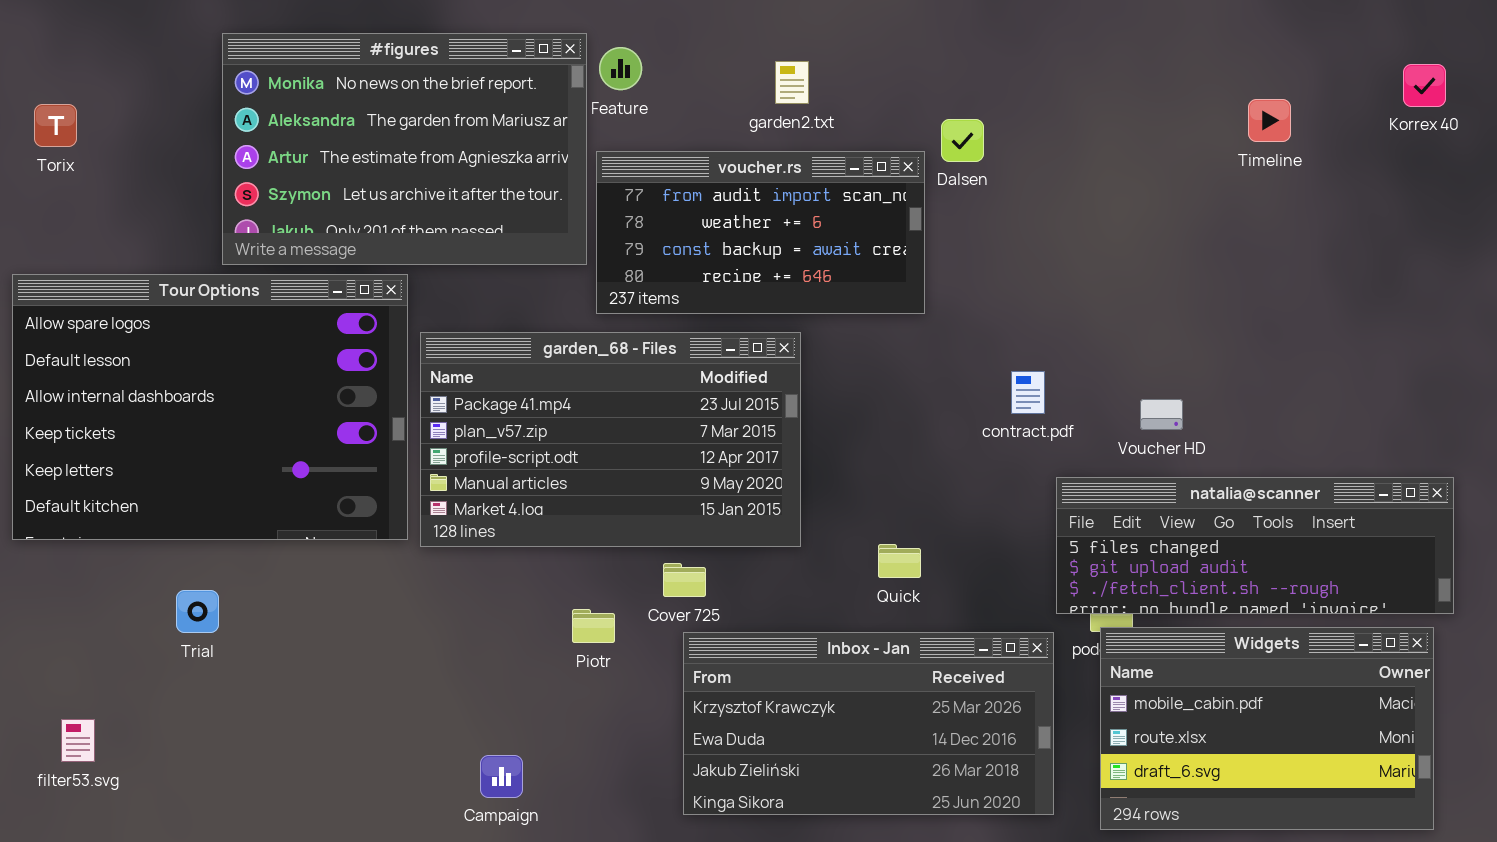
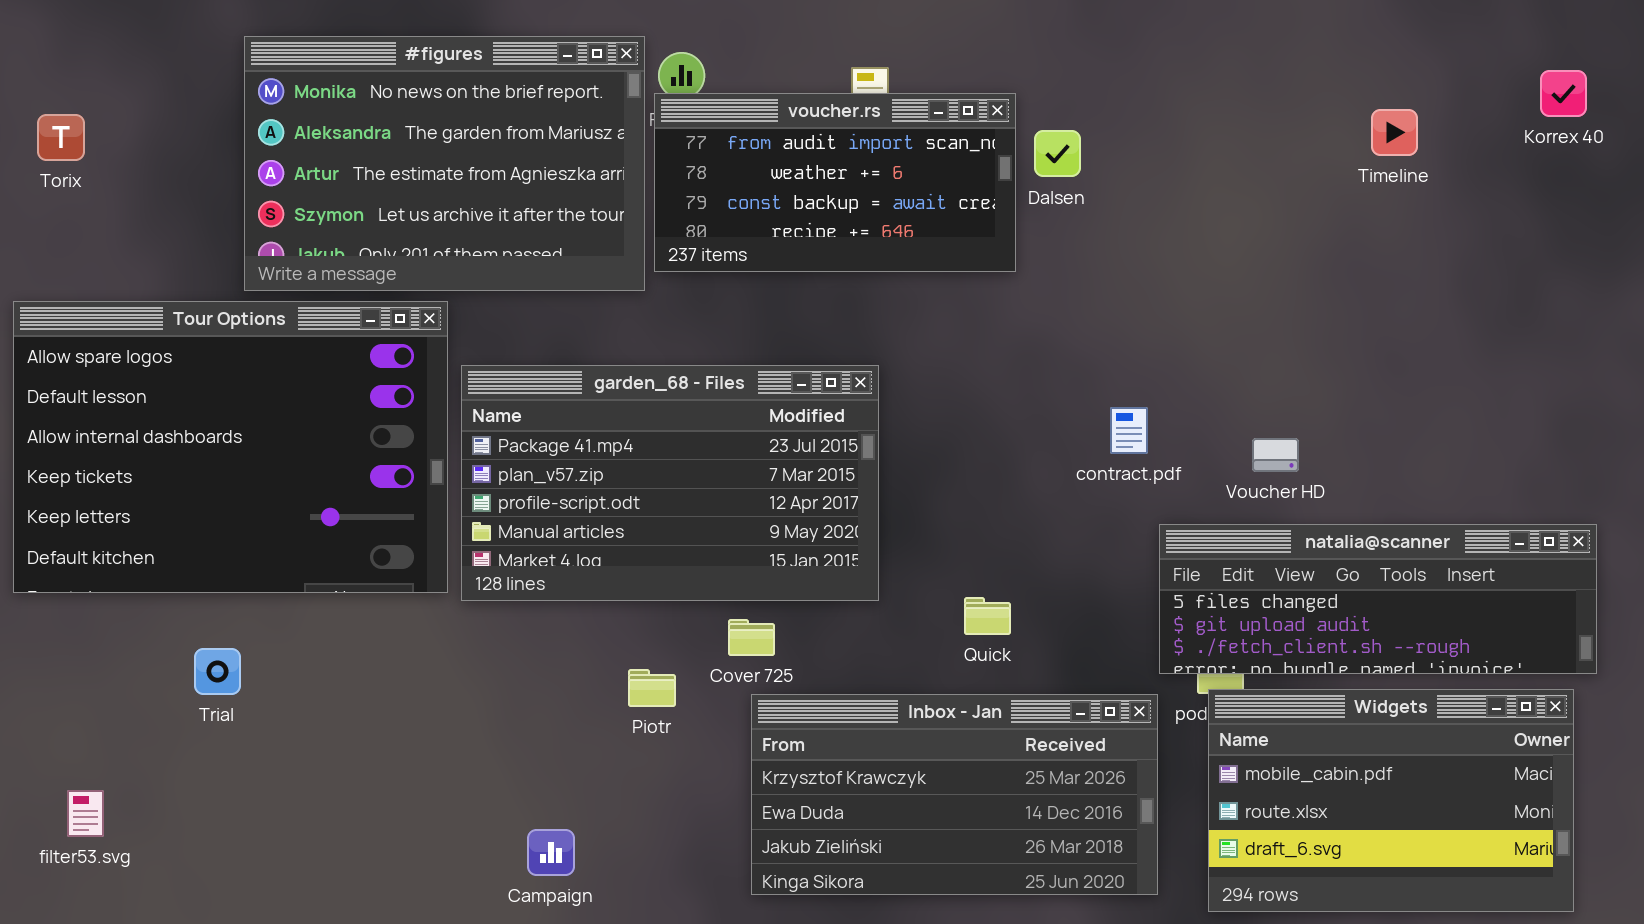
voucher.rs: [596,151,925,314] -> [654,93,1016,272], moved

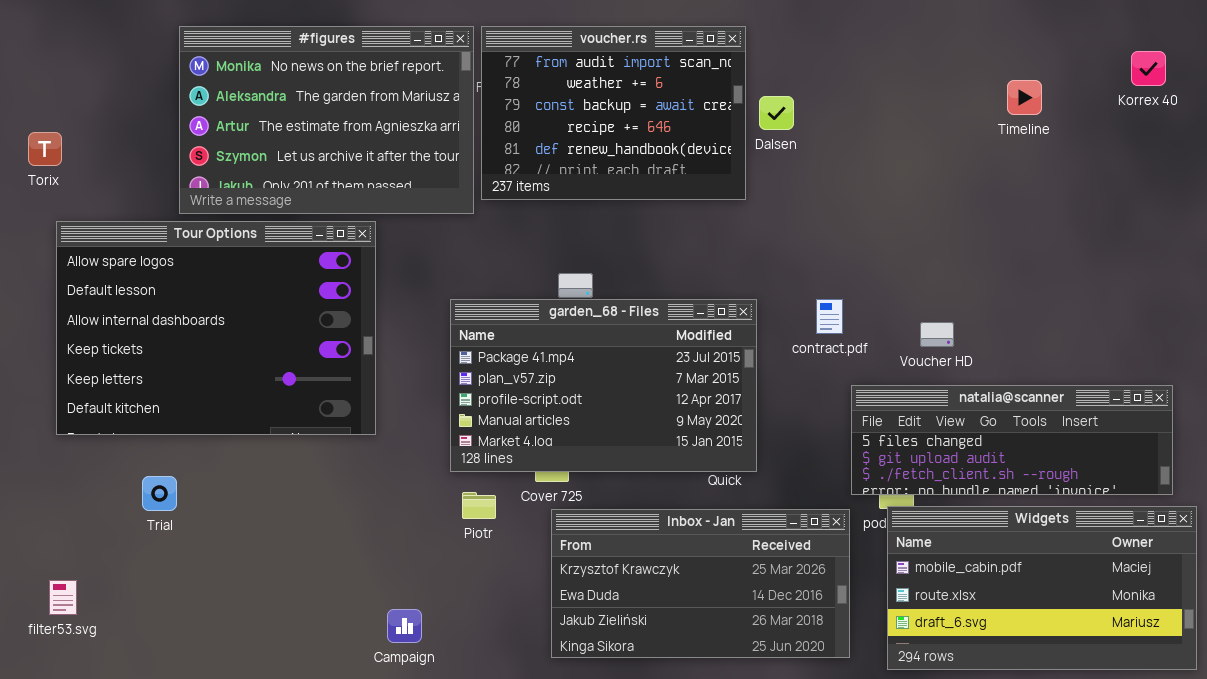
voucher.rs: [654,93,1016,272] -> [481,26,746,200], resized
Torix: [37,114,85,161] -> [28,132,62,166], moved
Tour Options: [13,301,448,593] -> [56,221,376,435], moved
garden_68 - Files: [461,365,879,601] -> [450,299,757,472], moved
Widgets: [1208,689,1574,912] -> [887,506,1197,670], resized

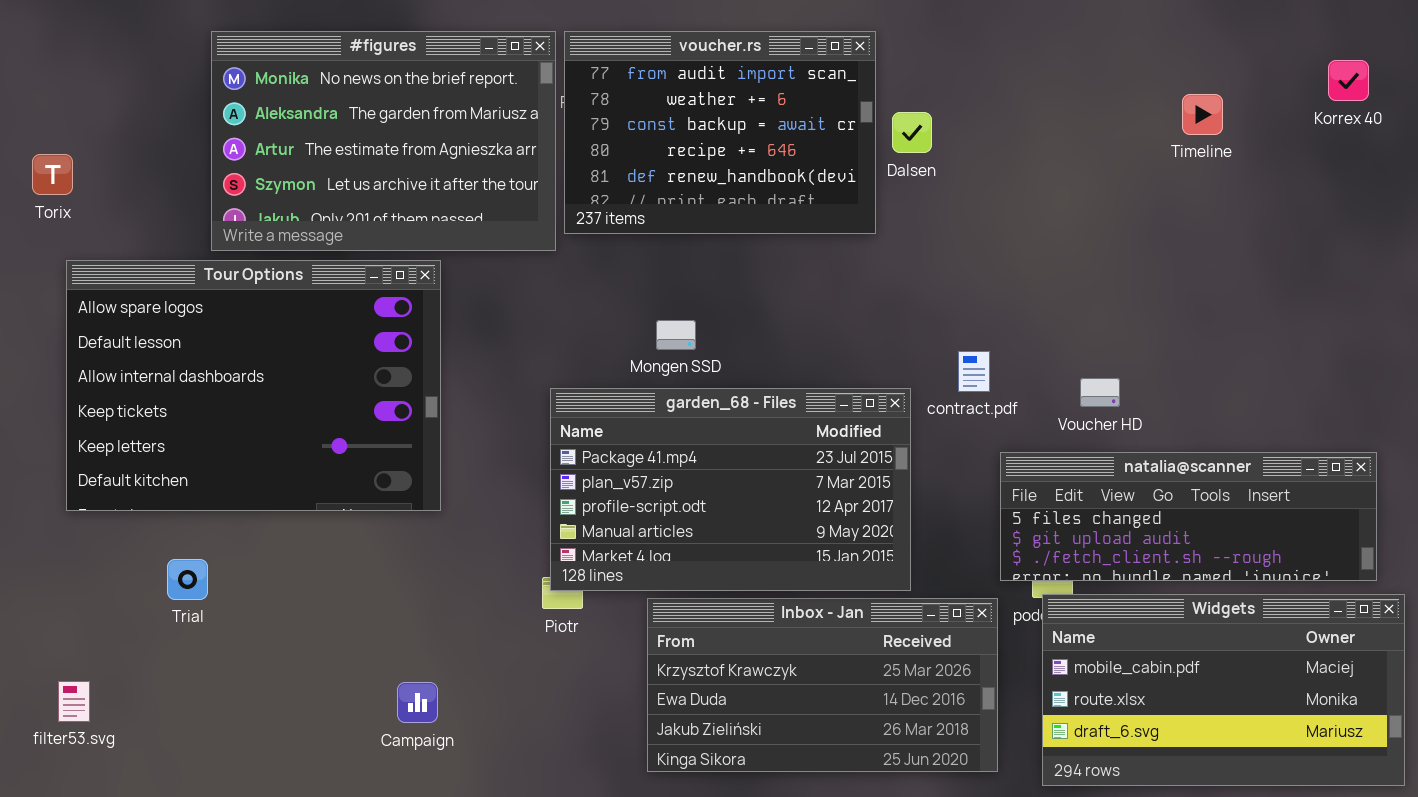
garden_68 - Files: [450,299,757,472] -> [550,388,911,591], moved
Campaign: [387,609,422,643] -> [397,682,438,723], moved

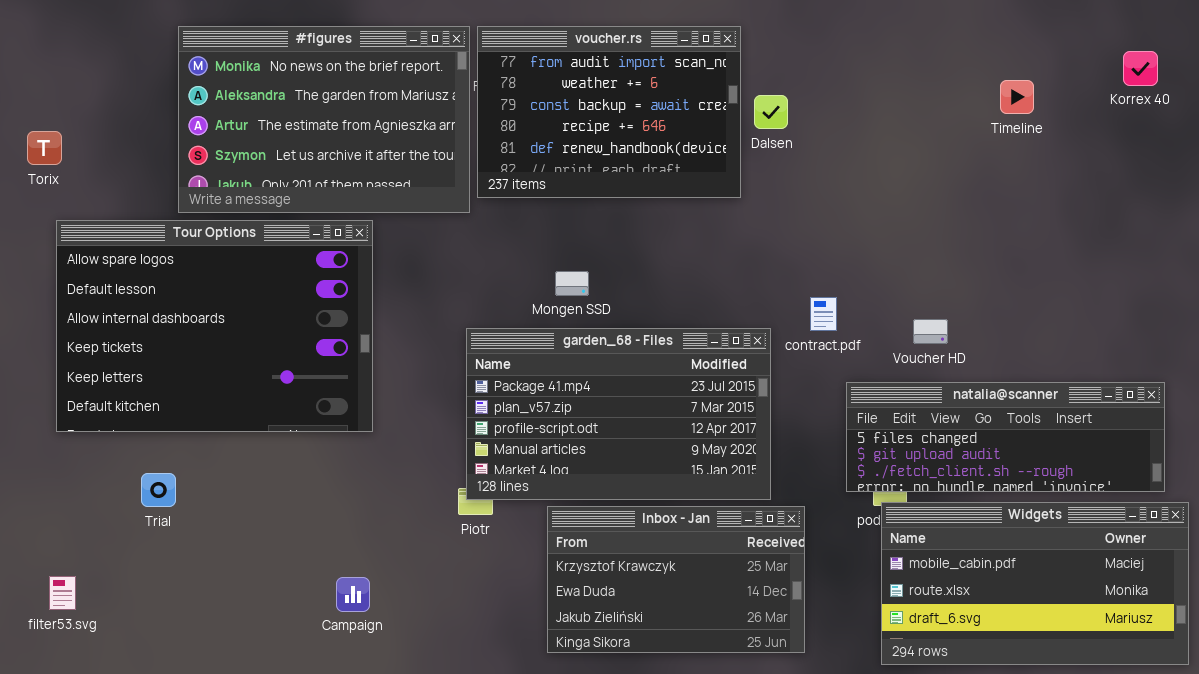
Inbox - Jan: [647,598,998,772] -> [547,506,805,653], resized

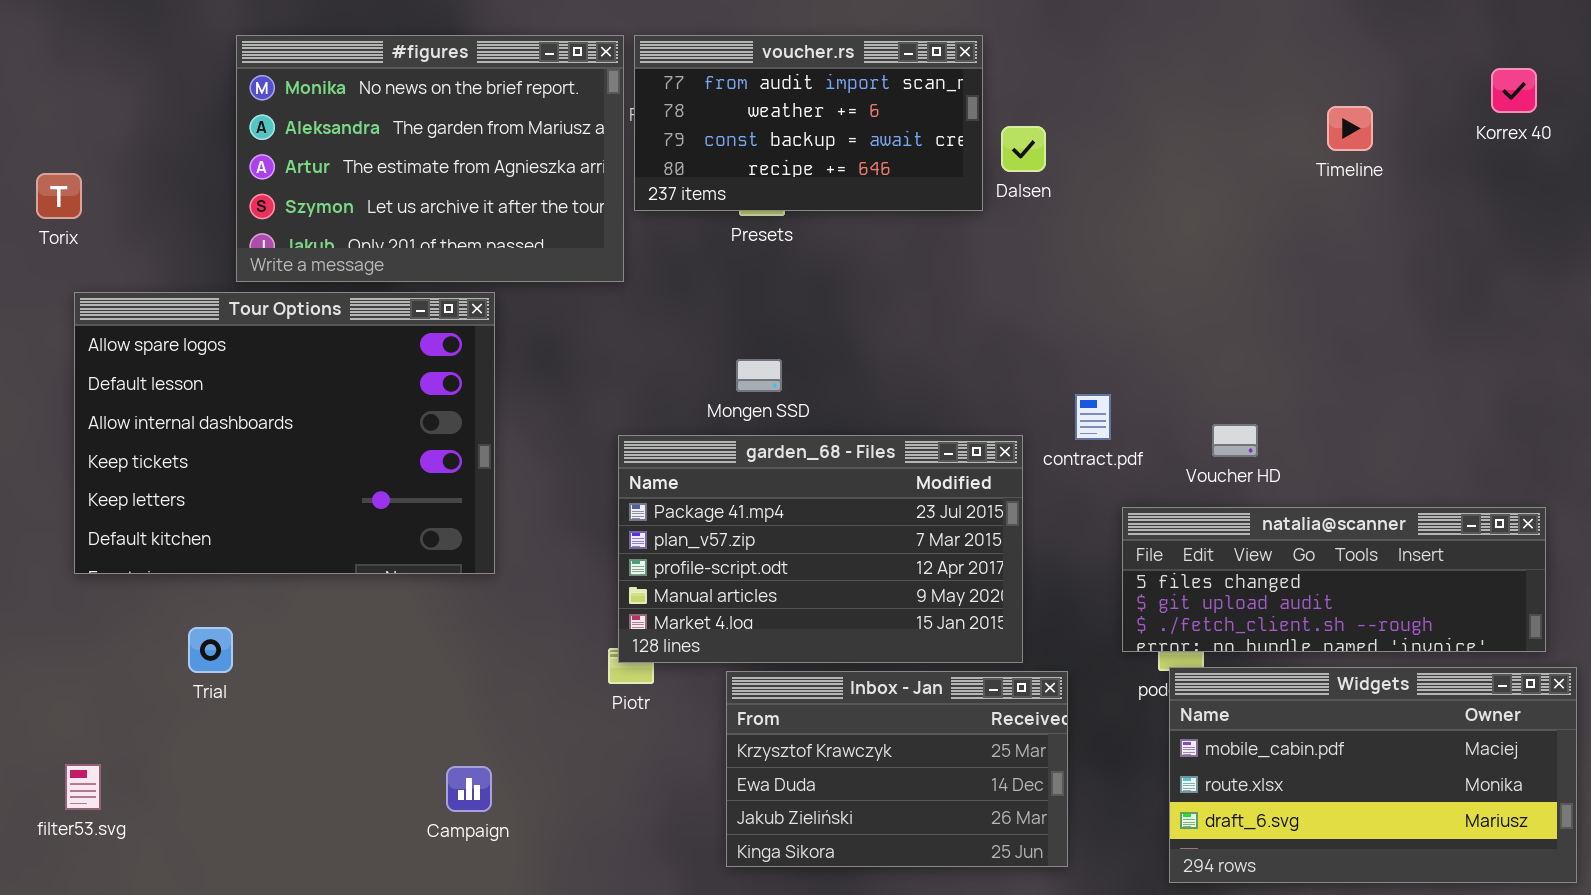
voucher.rs: [477,26,741,198] -> [634,35,983,211], resized

